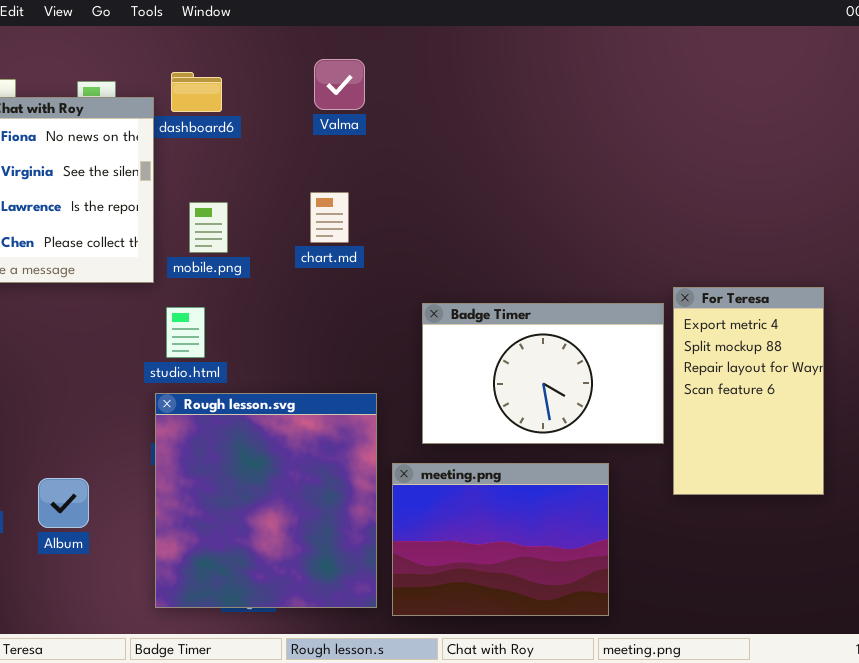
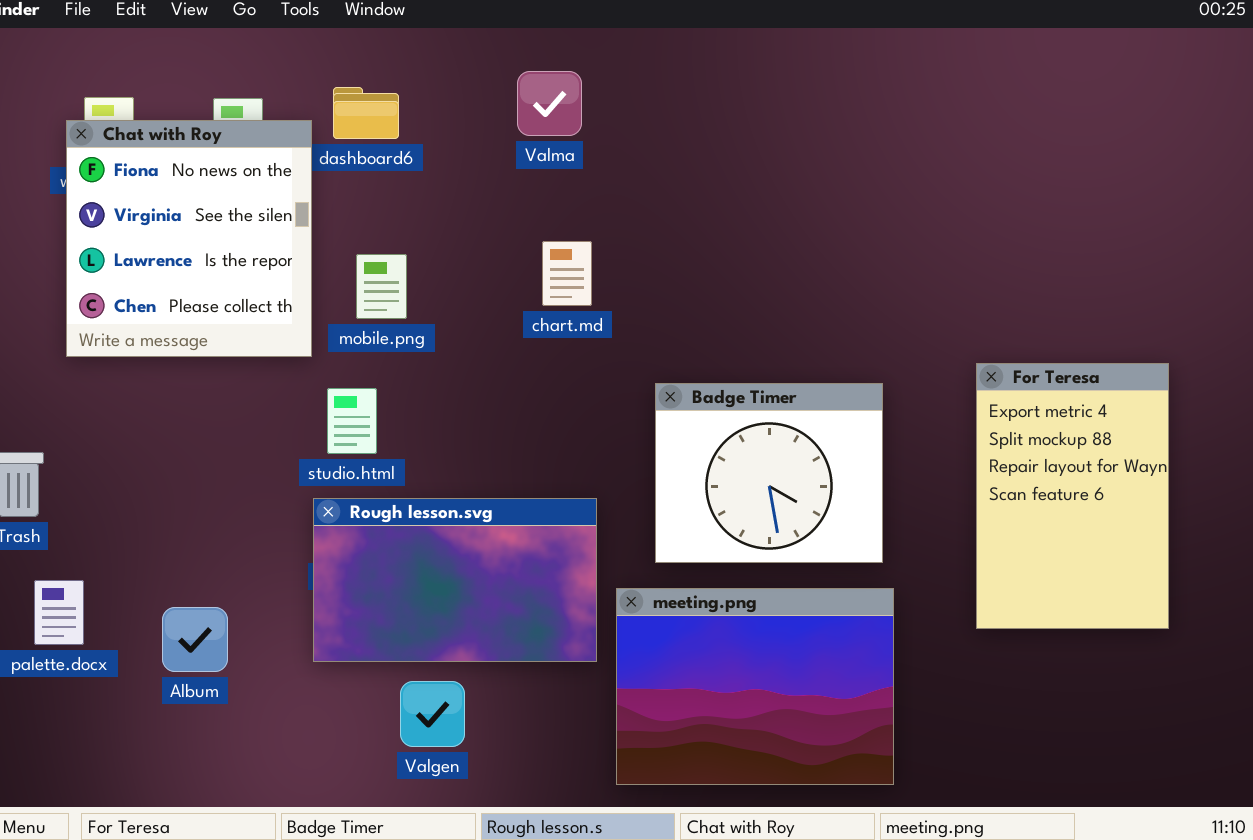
chart.md: [310,192,349,243] -> [542,241,592,306], moved
Badge Timer: [422,303,664,444] -> [655,383,883,563], resized
Rough lesson.svg: [155,393,377,608] -> [313,498,597,662], resized

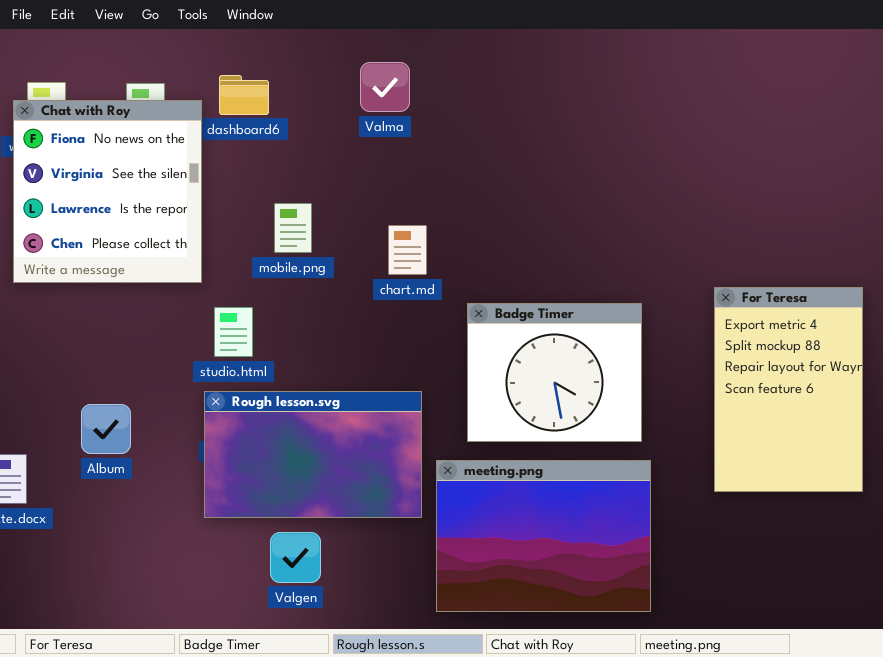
chart.md: [542,241,592,306] -> [388,225,427,275], moved
mobile.png: [356,254,407,319] -> [274,203,312,253], moved
Album: [162,607,228,672] -> [81,404,131,454], moved

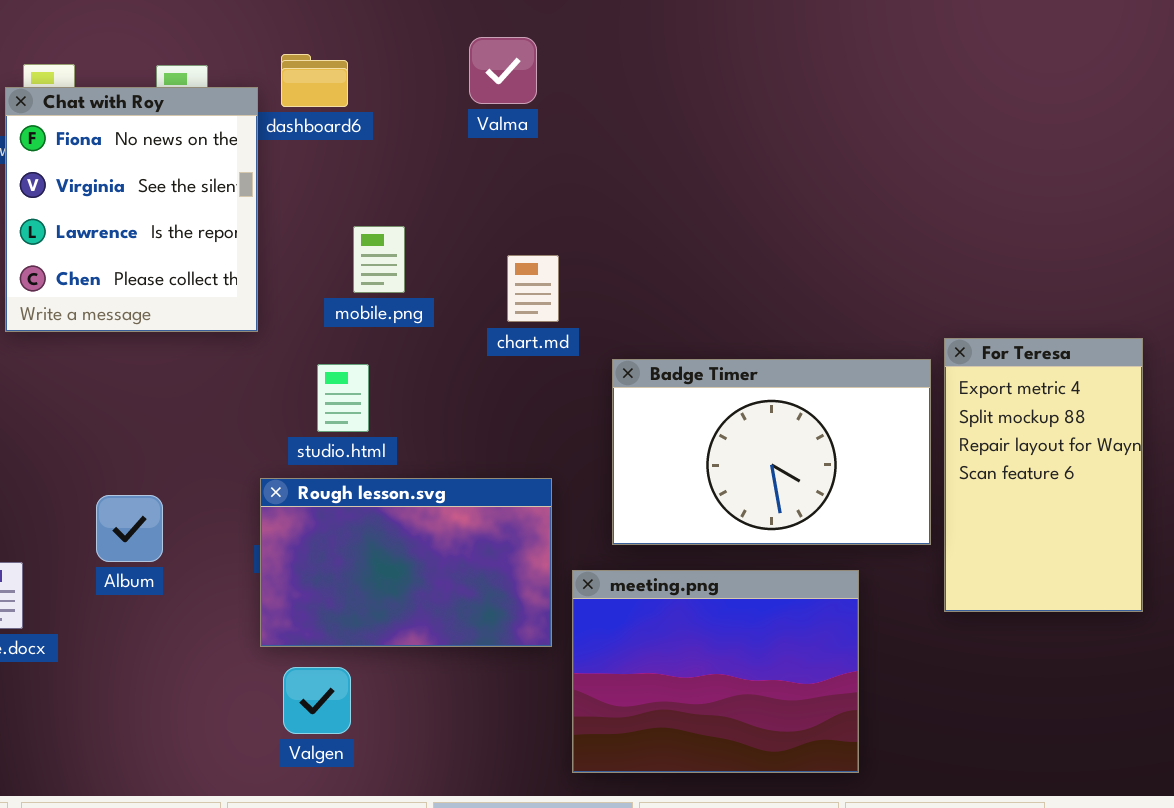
Badge Timer: [467,303,642,442] -> [612,359,931,545], resized
studio.html: [214,307,253,357] -> [317,364,369,432], moved
Valgen: [270,532,321,583] -> [283,667,351,734], moved

